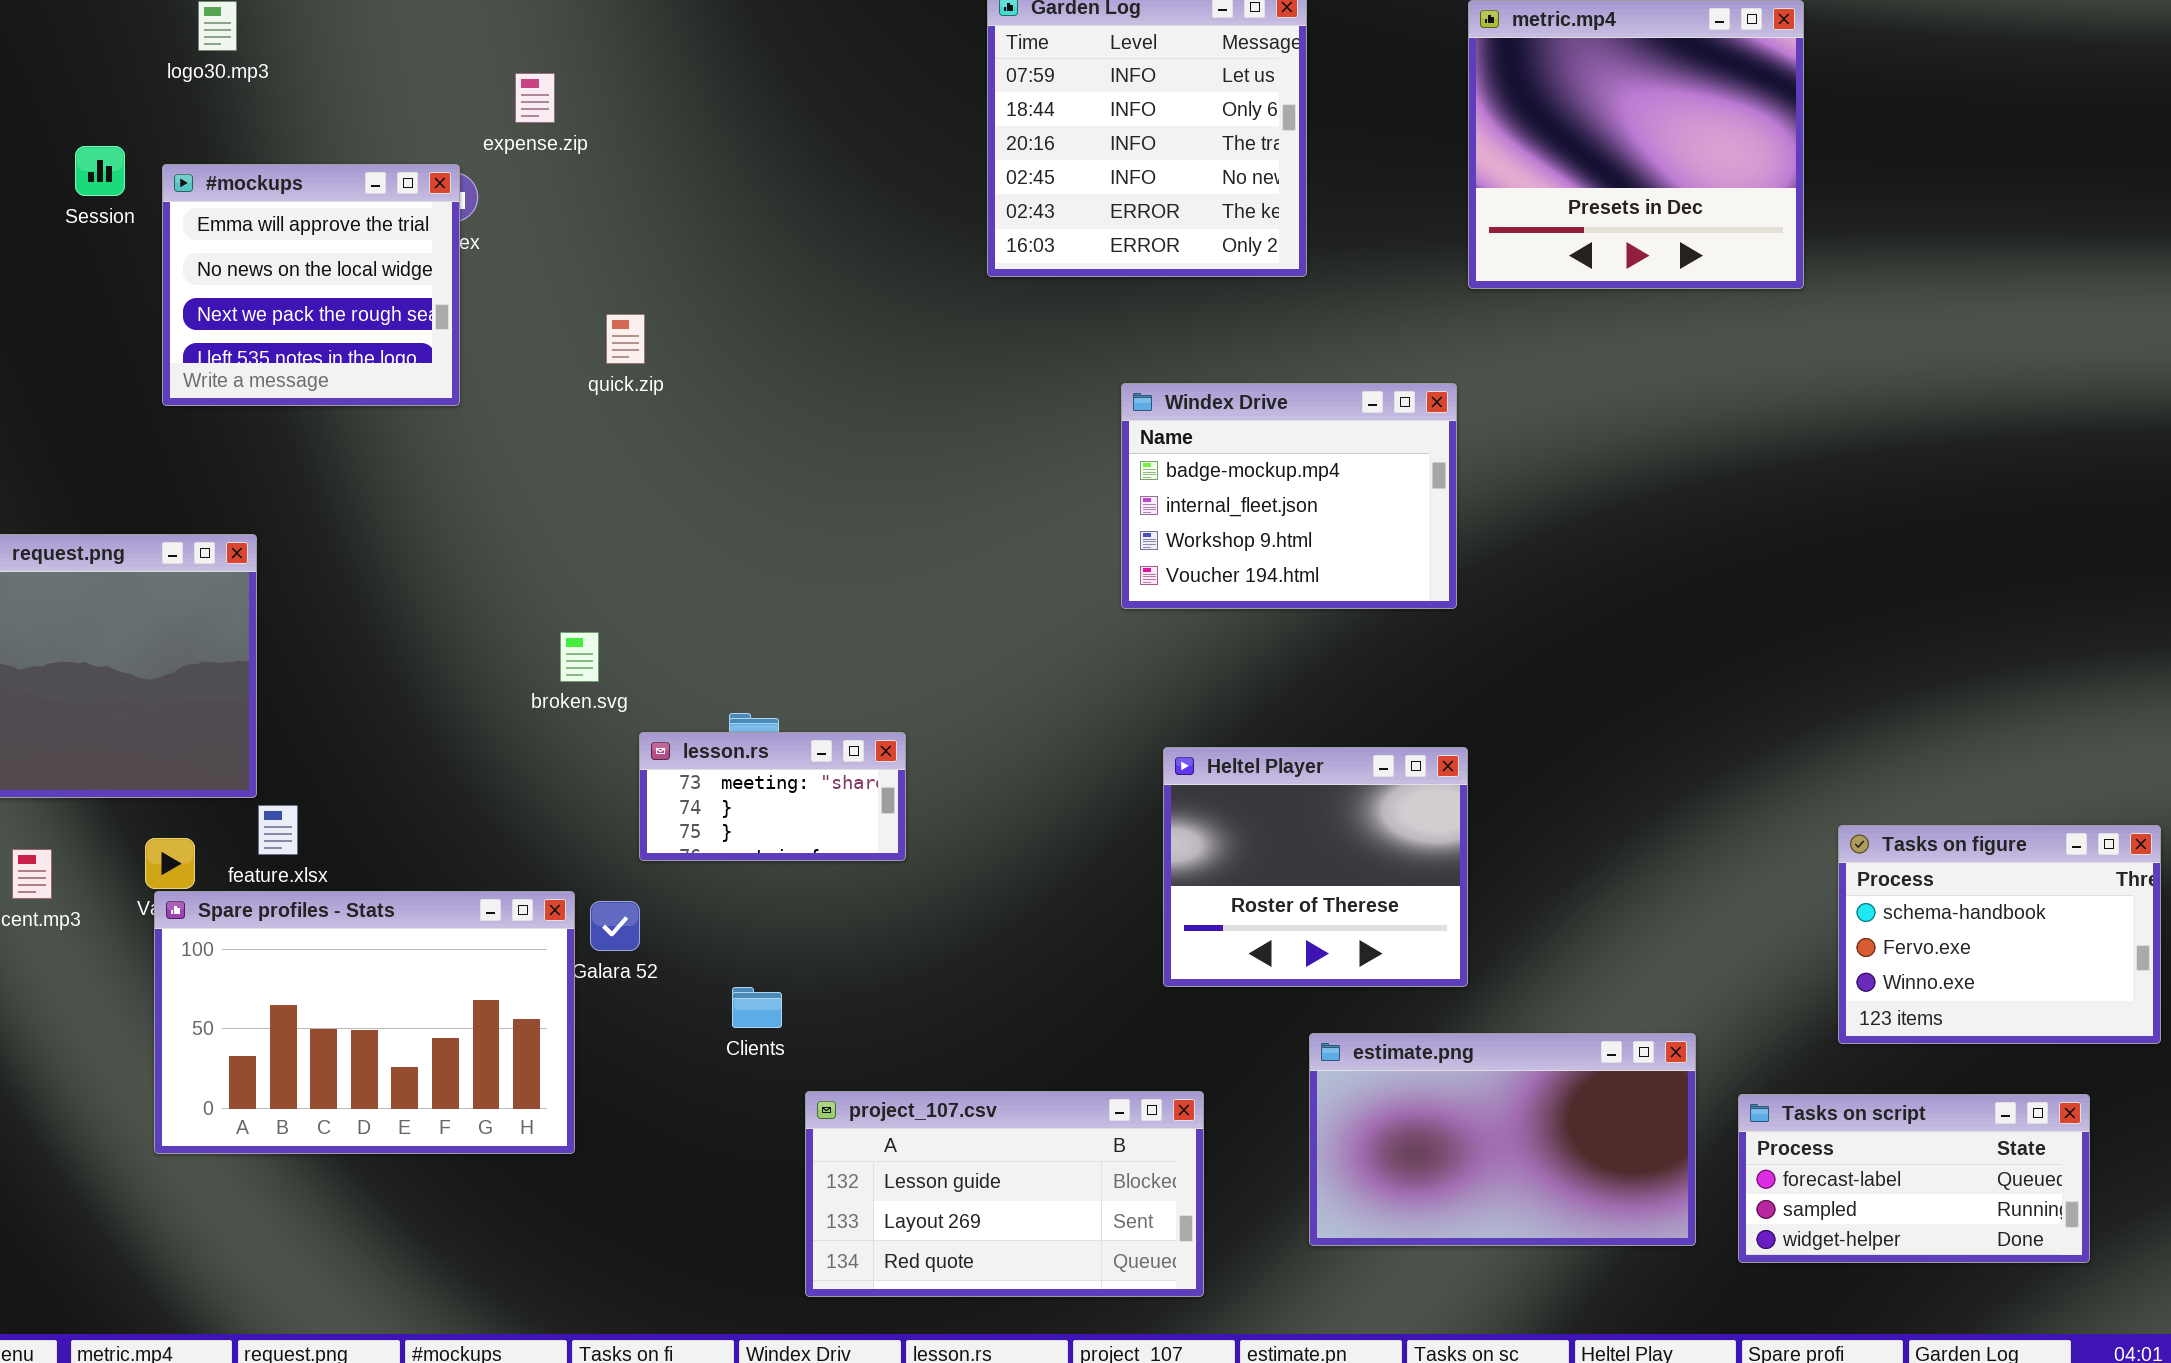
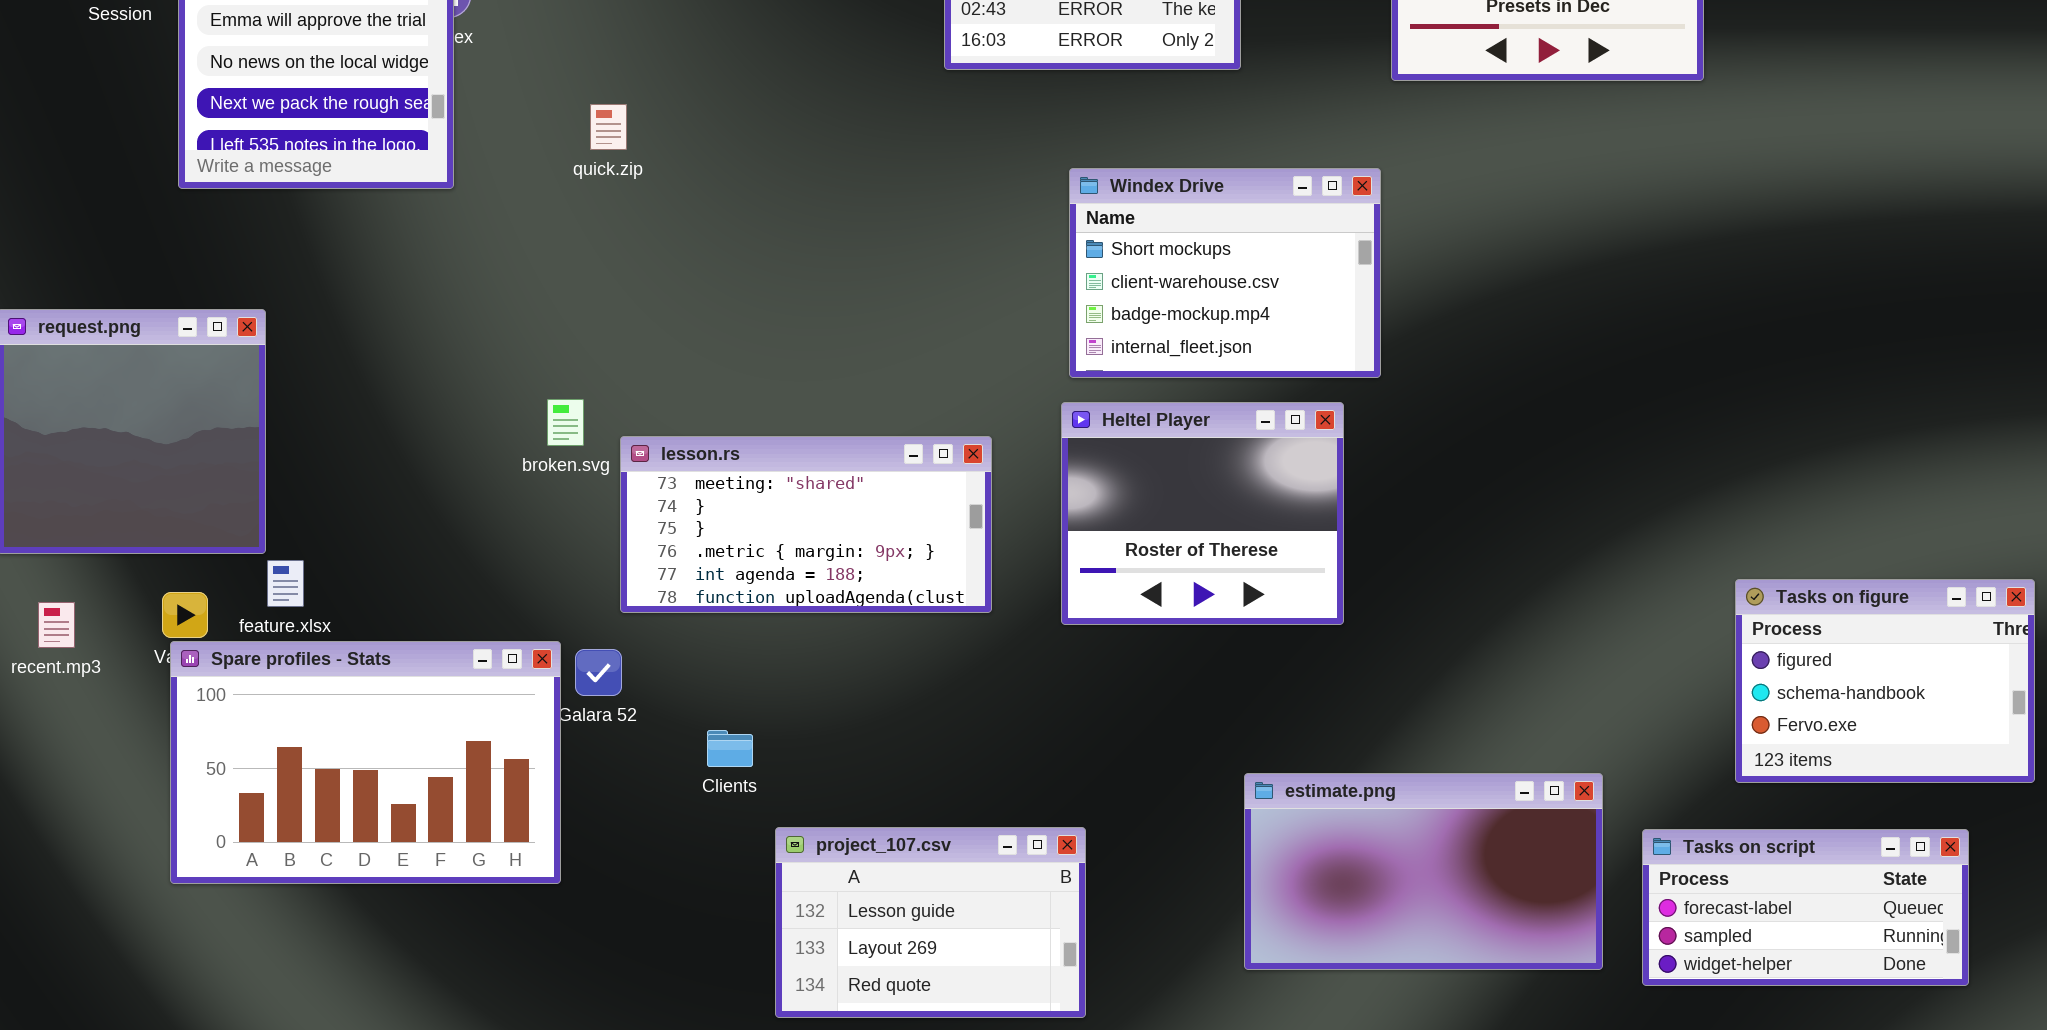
Windex Drive: [1121,383,1457,609] -> [1069,168,1381,378], scrolled up 2 rows
lesson.rs: [639,732,906,861] -> [620,436,992,613], resized
Heltel Player: [1163,747,1468,987] -> [1061,402,1344,625], moved
Tasks on figure: [1838,825,2161,1044] -> [1735,579,2035,783], scrolled up 1 row
project_107.csv: [805,1091,1204,1297] -> [775,827,1086,1018], resized

